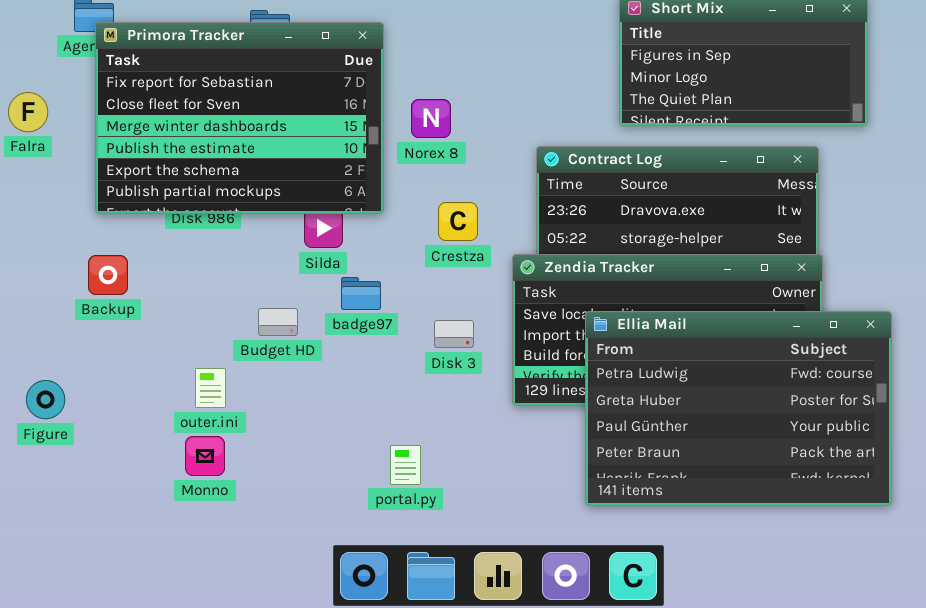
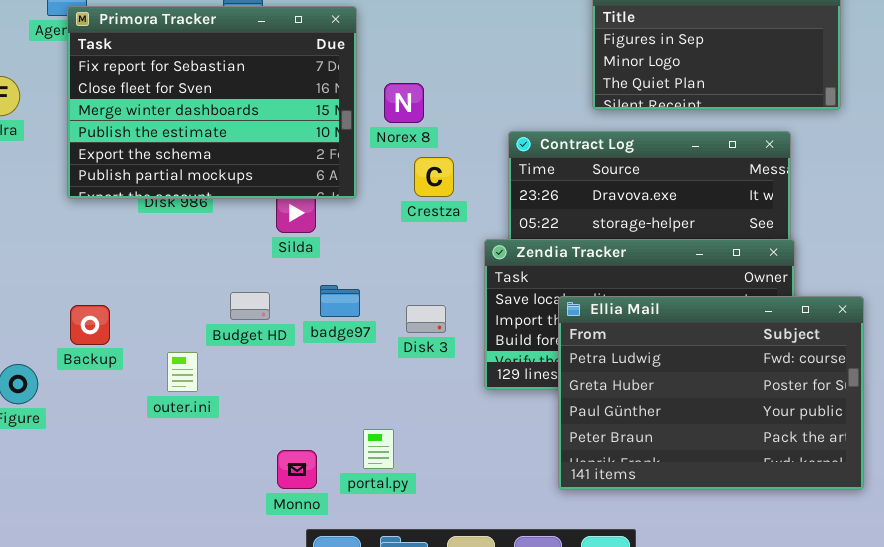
Crestza: [438,202,478,241] -> [414,157,454,197], moved
Backup: [88,255,128,295] -> [70,305,110,345], moved
badge97: [341,277,381,310] -> [320,285,360,317], moved
Monno: [185,436,225,476] -> [277,450,317,489], moved

